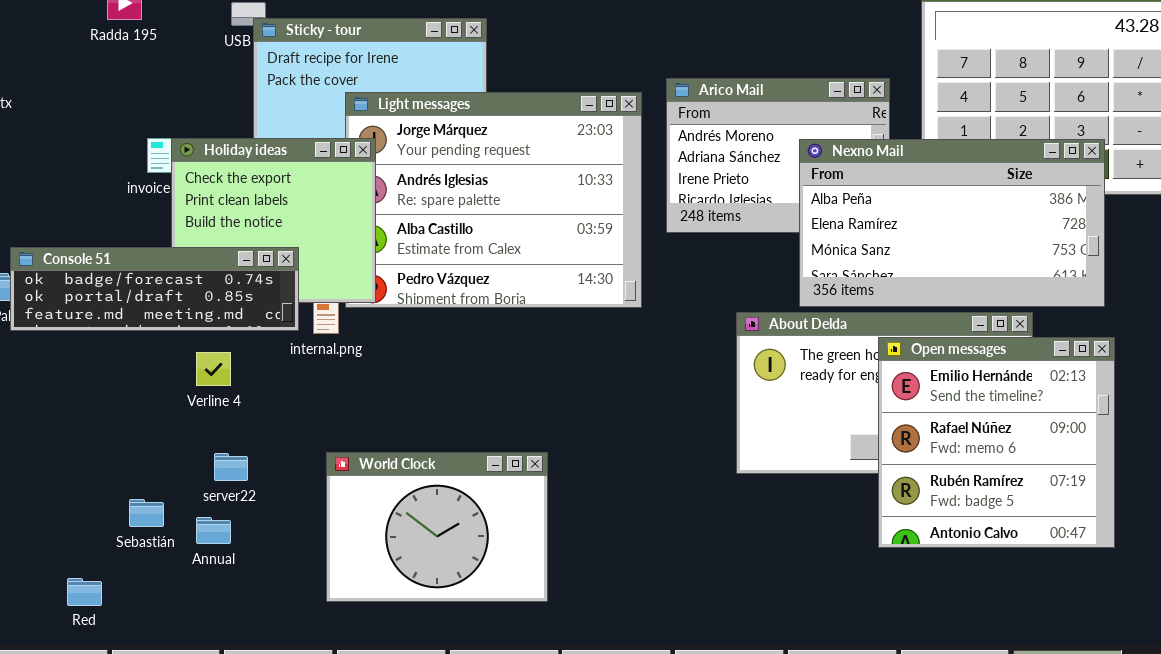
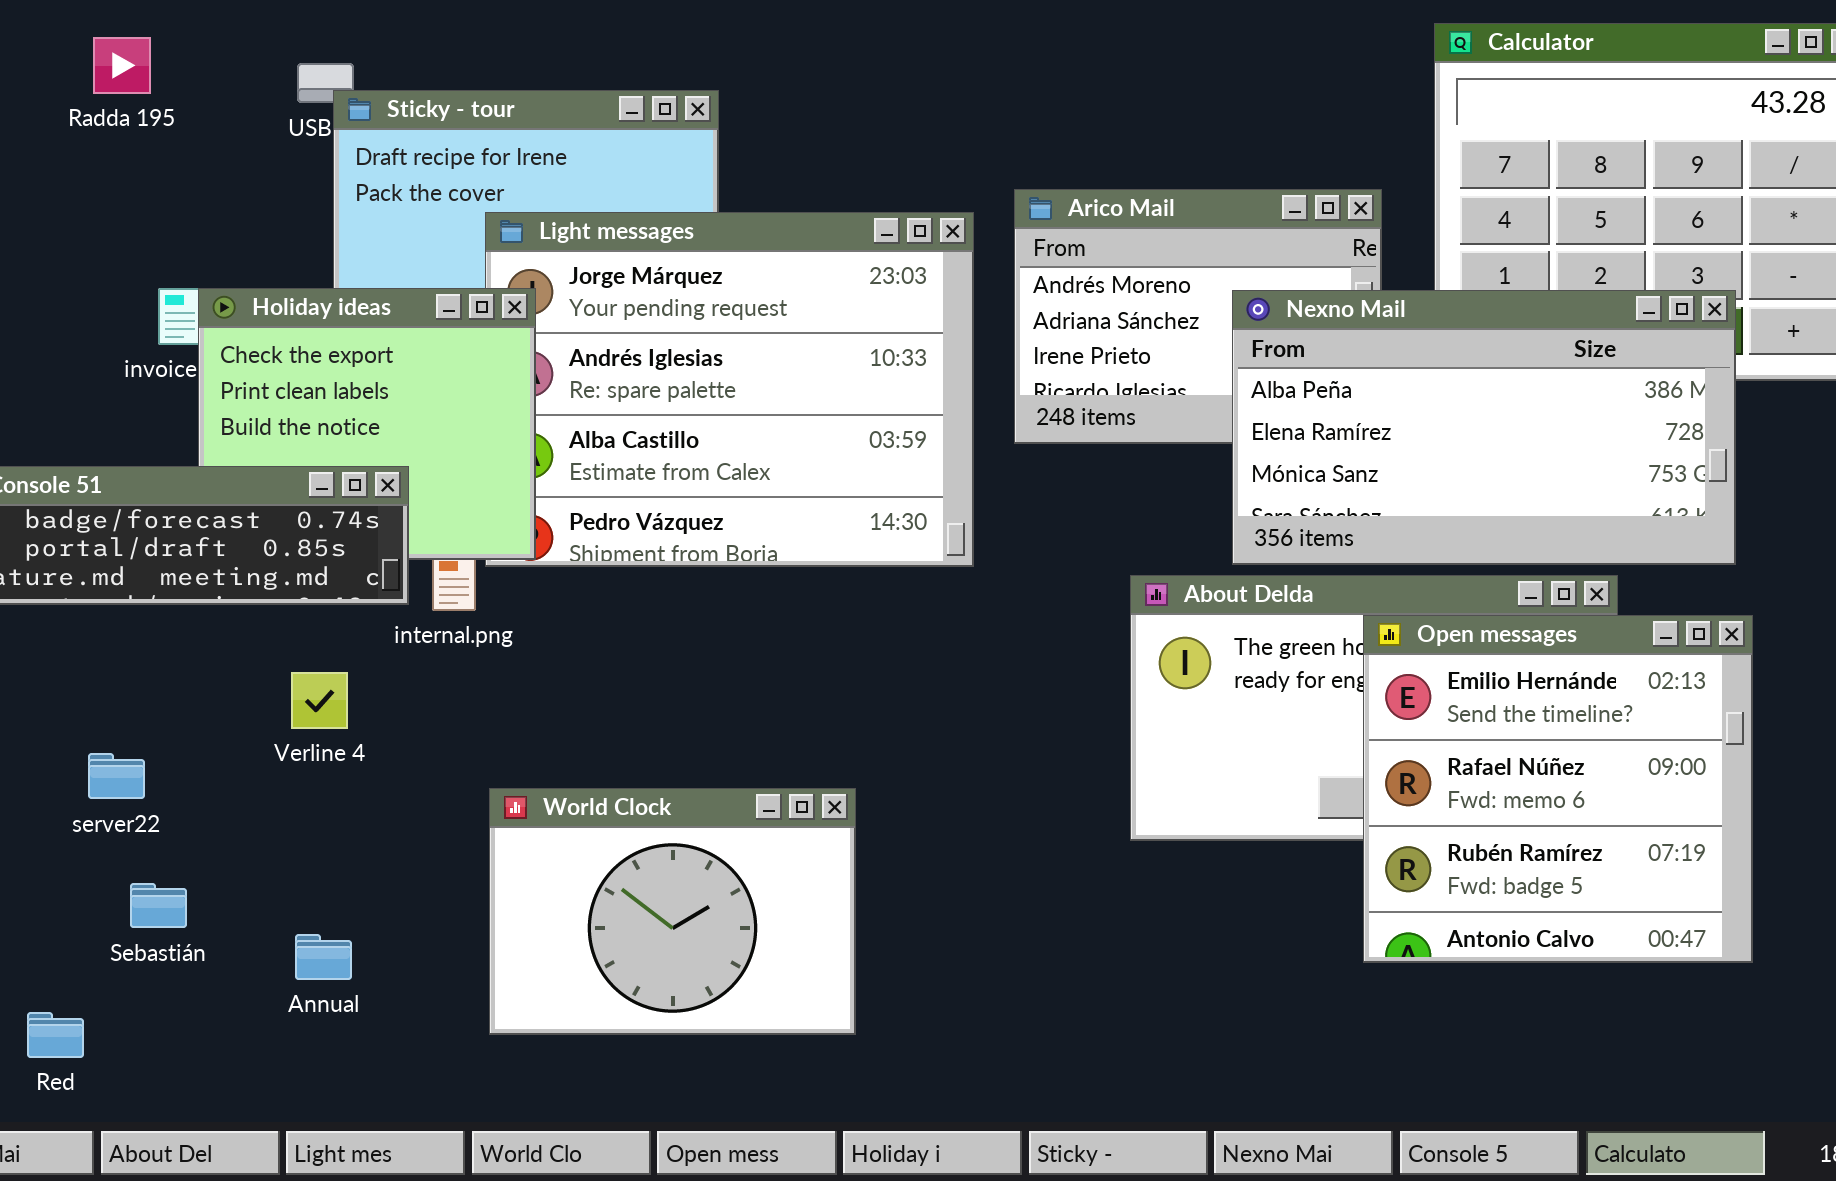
Verline 4: [196,352,231,386] -> [291,672,348,729], moved
World Clock: [326,452,548,602] -> [489,788,856,1035], moved
server22: [214,453,248,481] -> [88,753,145,799], moved
Annual: [196,517,231,544] -> [295,934,352,980], moved

